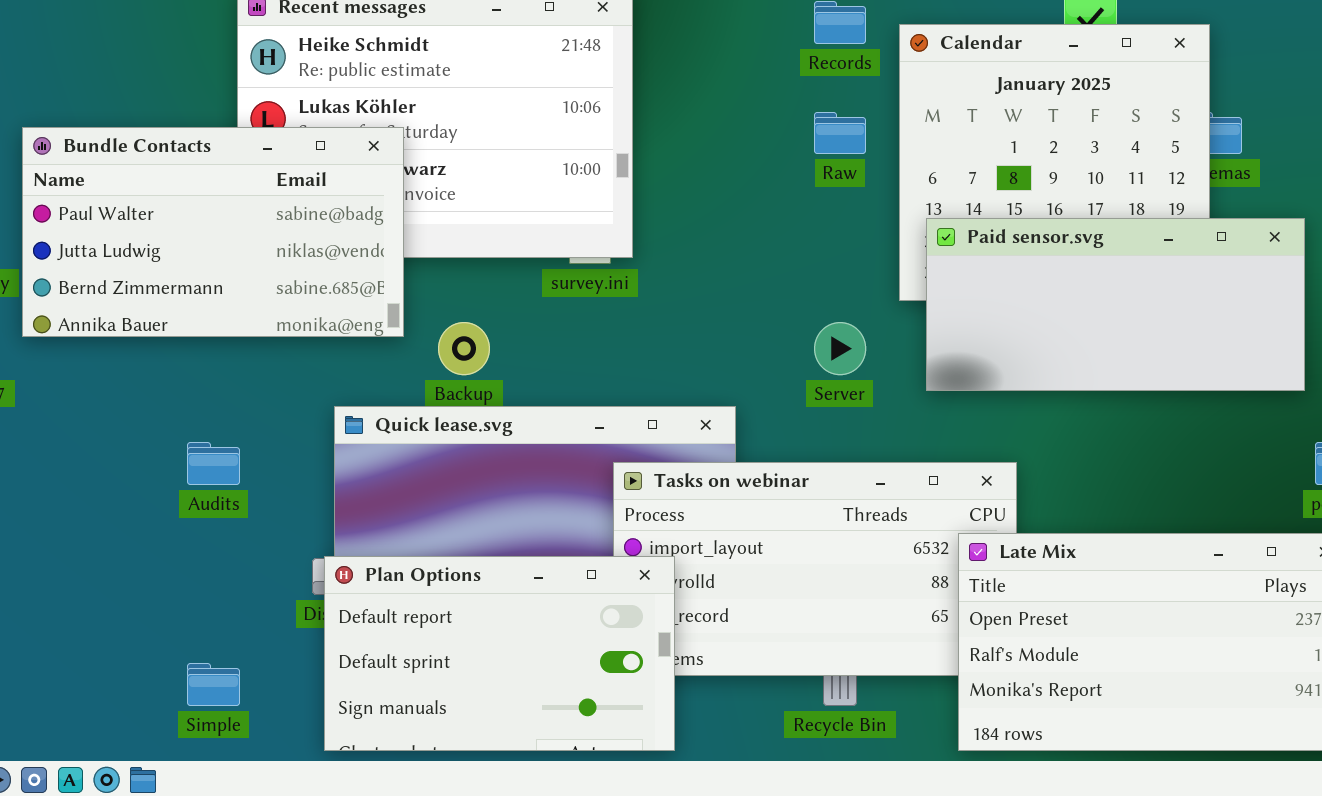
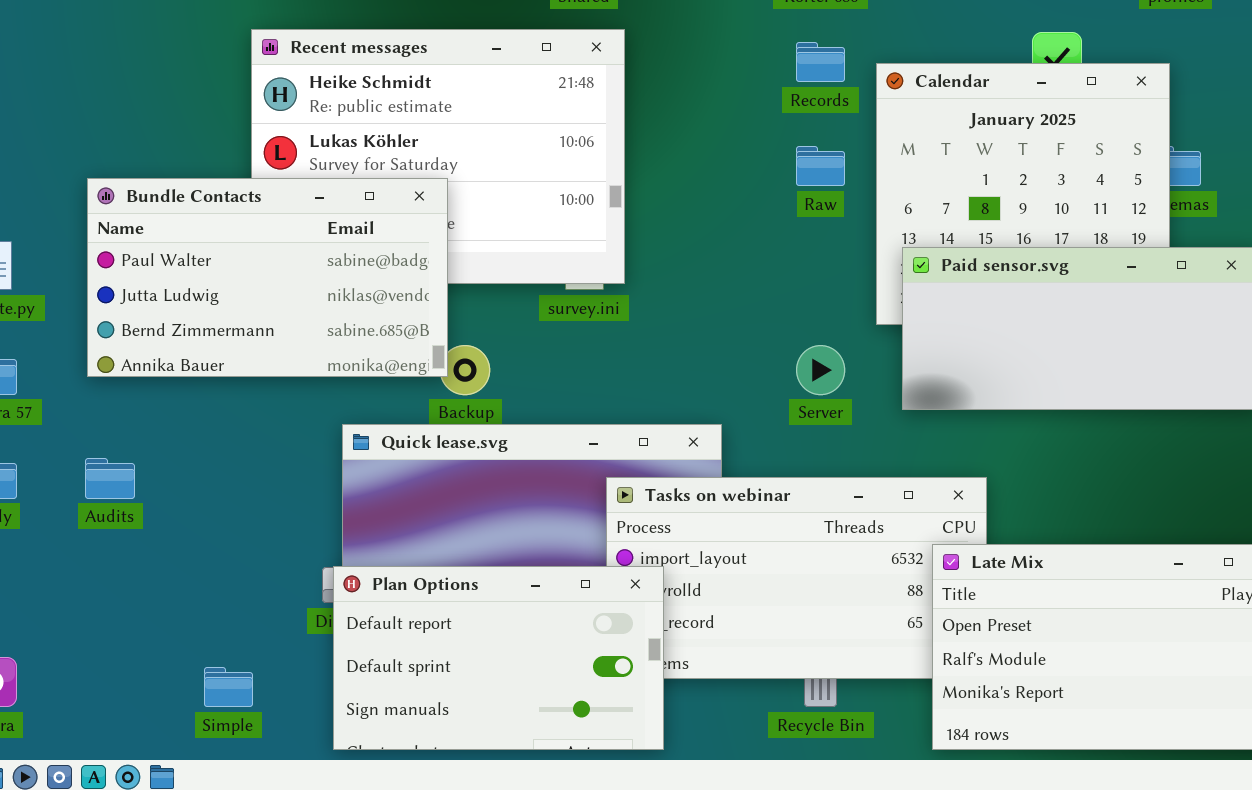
Bundle Contacts: [22,127,404,337] -> [87,178,448,377], moved
Audits: [187,442,240,485] -> [85,458,135,499], moved

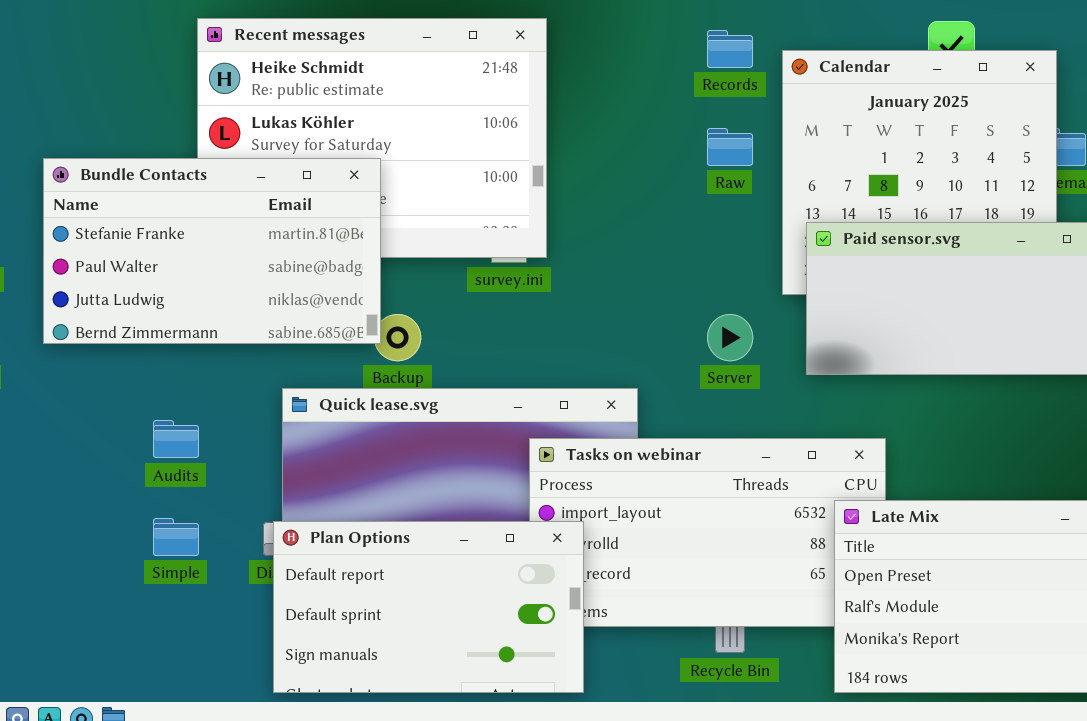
Bundle Contacts: [87,178,448,377] -> [43,158,381,344], scrolled up 1 row
Audits: [85,458,135,499] -> [153,420,199,458], moved
Simple: [204,667,253,707] -> [153,518,199,556], moved

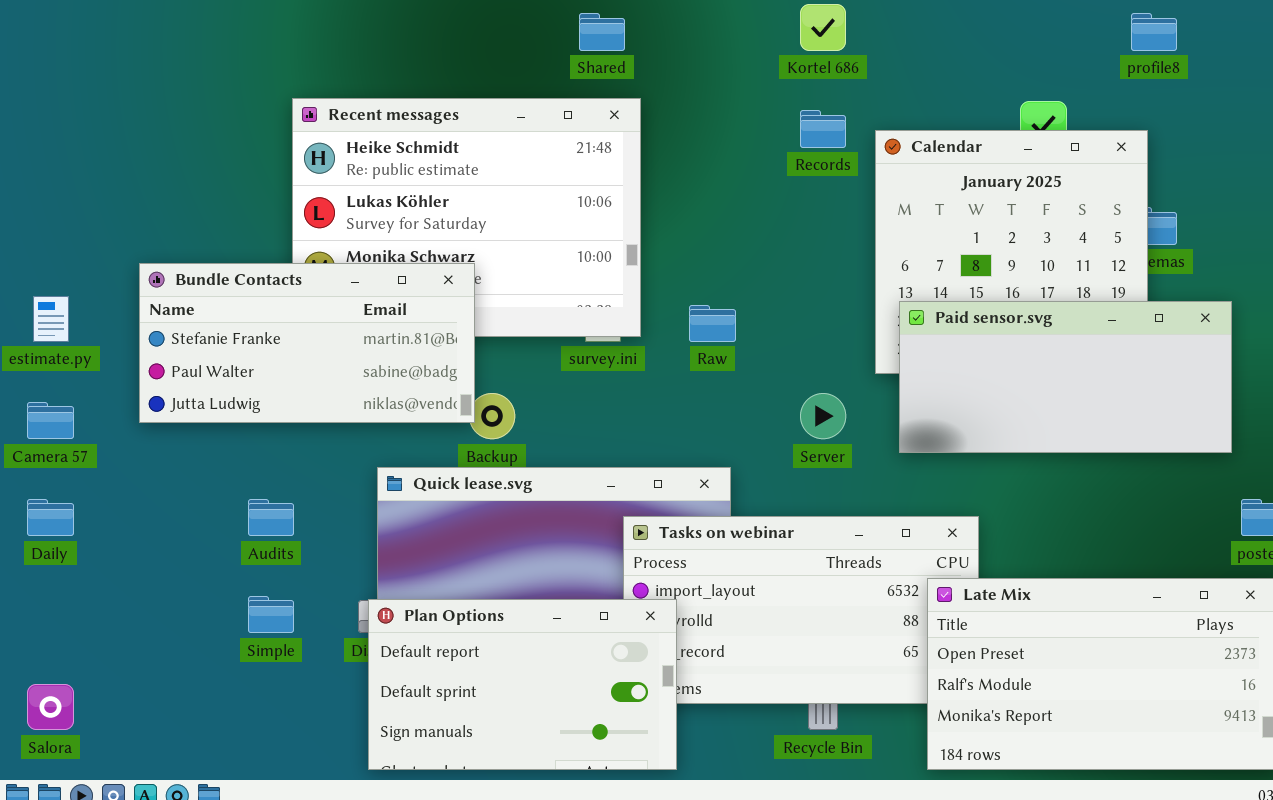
Raw: [707,128,753,166] -> [689,305,736,342], moved
Bundle Contacts: [43,158,381,344] -> [139,263,475,423], resized

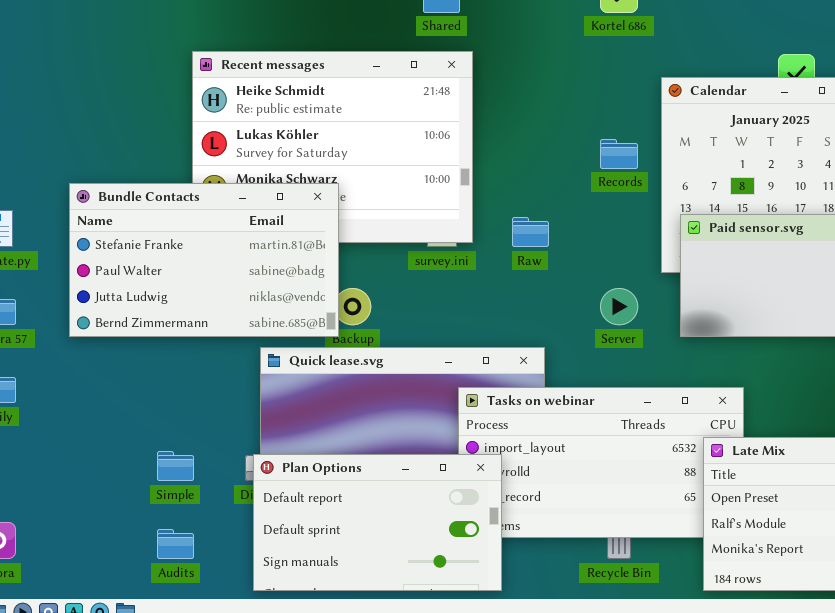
Records: [800,110,846,148] -> [600,139,638,169], moved
Bundle Contacts: [139,263,475,423] -> [69,183,339,337], resized
Audits: [248,499,294,536] -> [157,529,194,559], moved

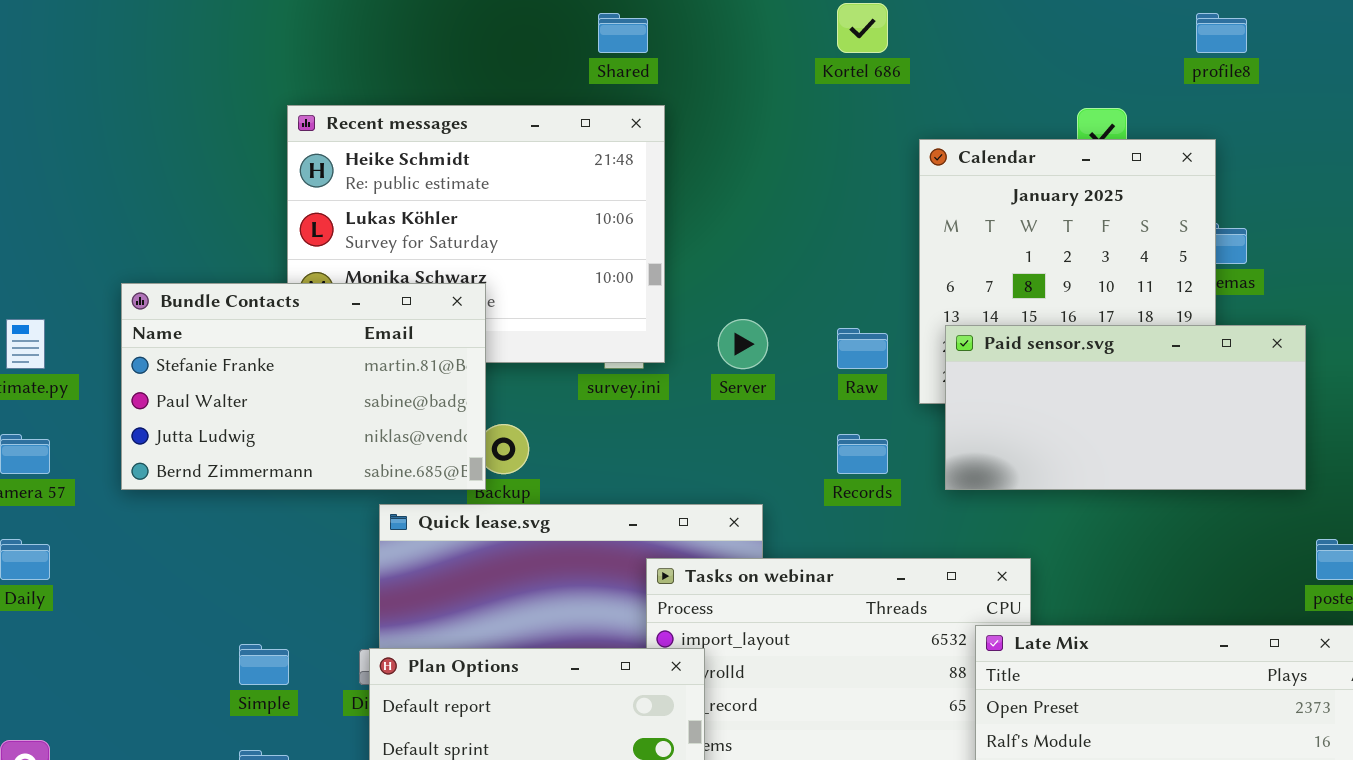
Records: [600,139,638,169] -> [837,434,888,474], moved
Raw: [512,217,549,247] -> [837,328,888,369], moved
Server: [600,288,638,325] -> [718,319,768,369], moved

